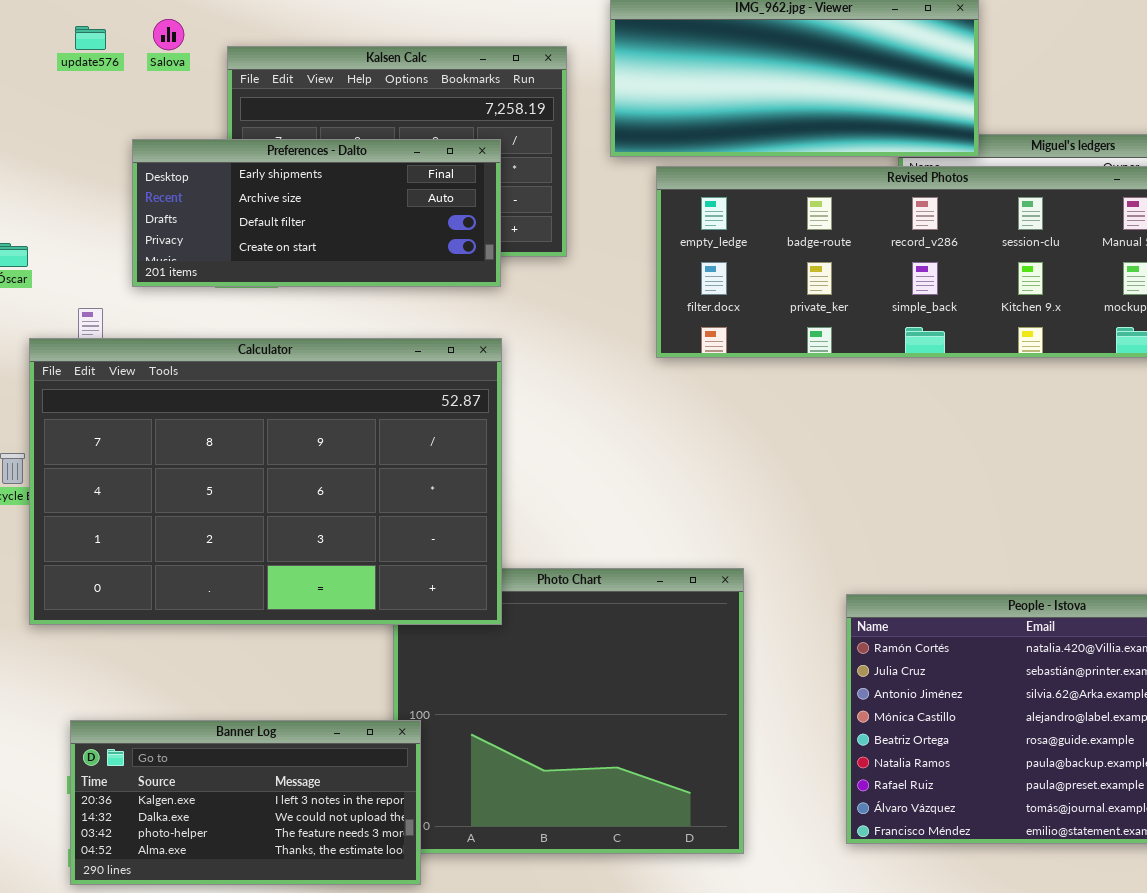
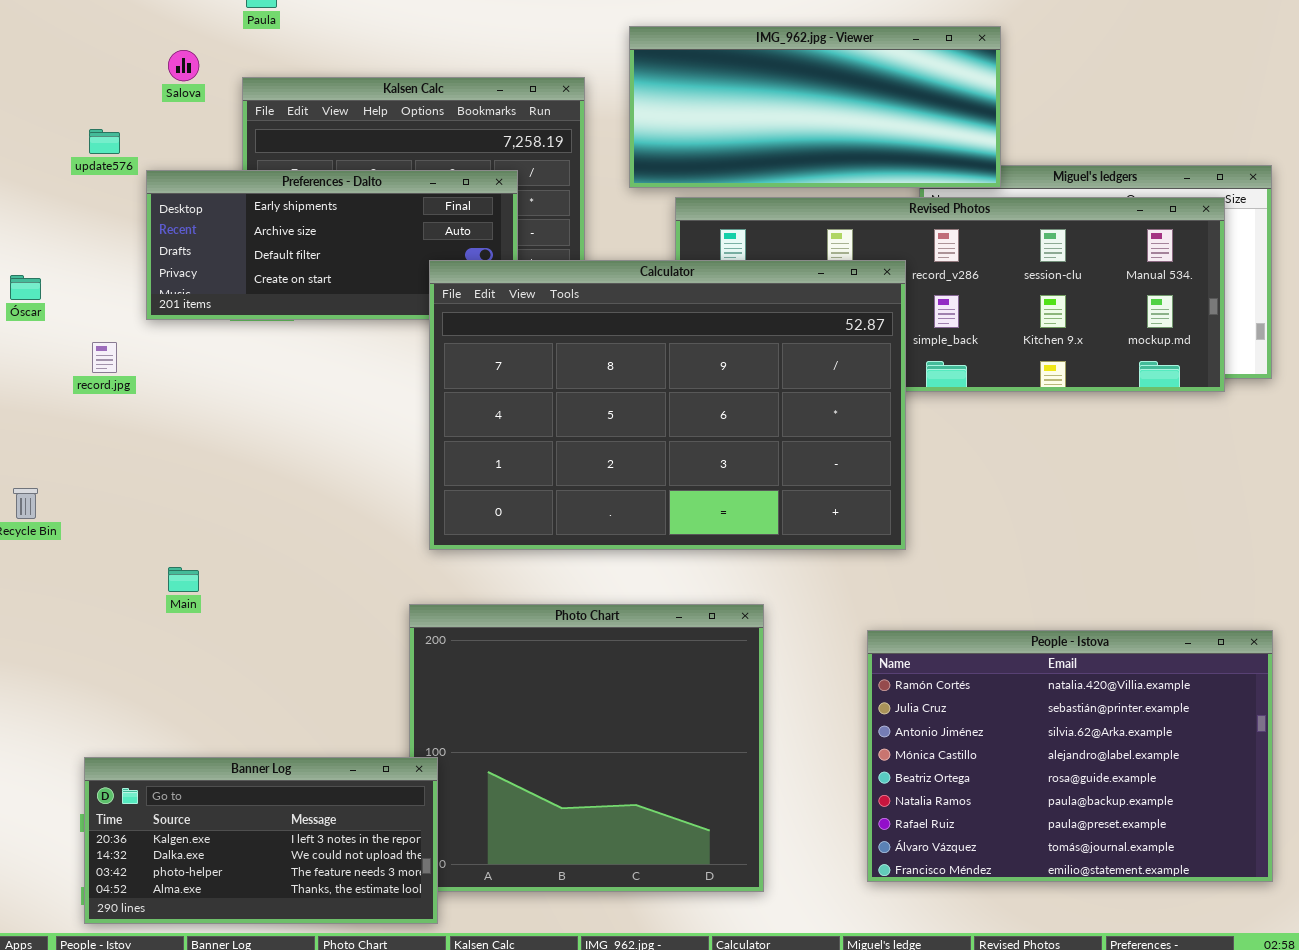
update576: [75,26,106,50] -> [89,129,120,154], moved
Calculator: [29,338,502,625] -> [429,260,906,550], moved

